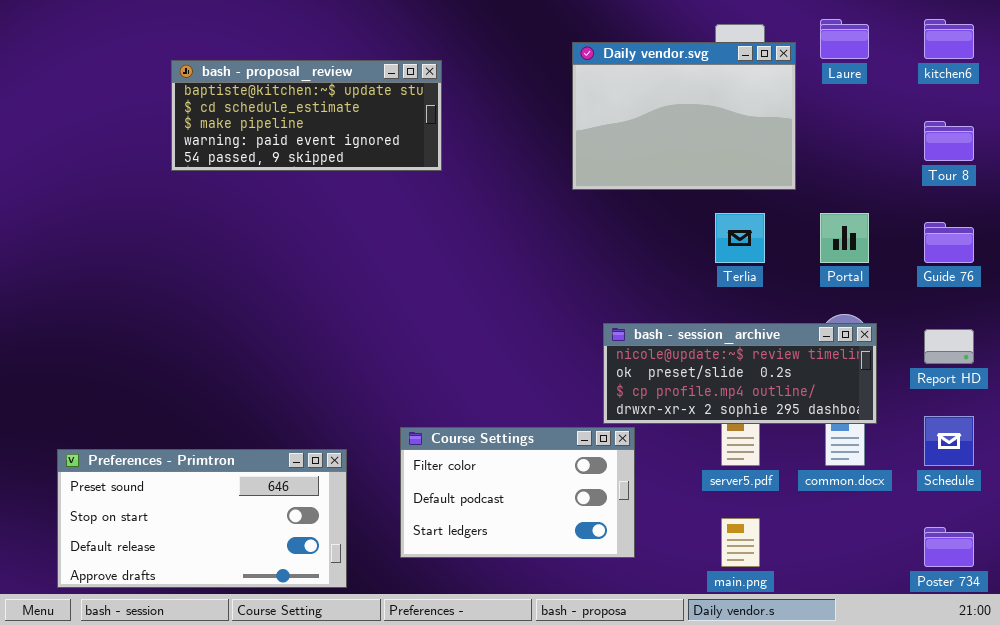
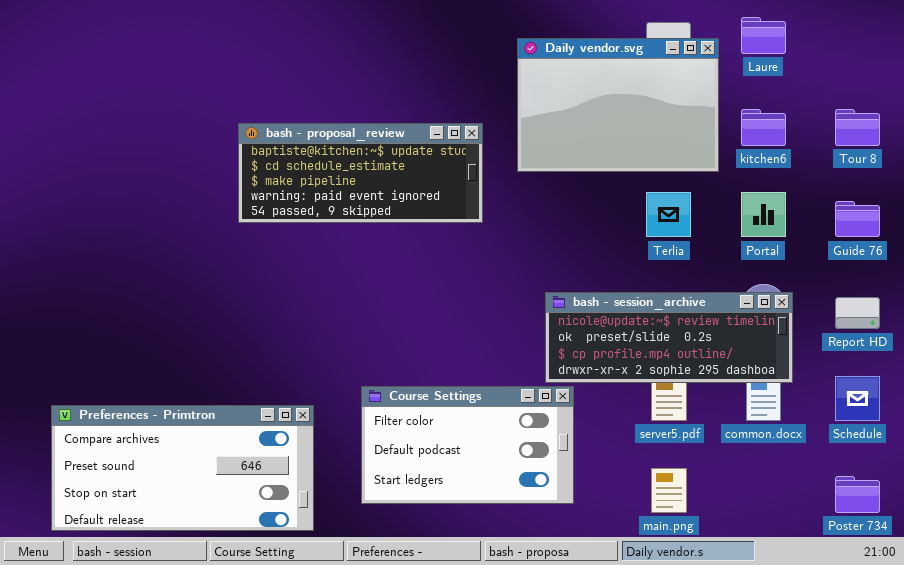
kitchen6: [924,19,974,59] -> [741,109,786,146], moved
bash - proposal_review: [171,60,442,171] -> [238,123,483,223], moved
Preferences - Primtron: [57,449,347,588] -> [51,405,314,531], scrolled up 1 row

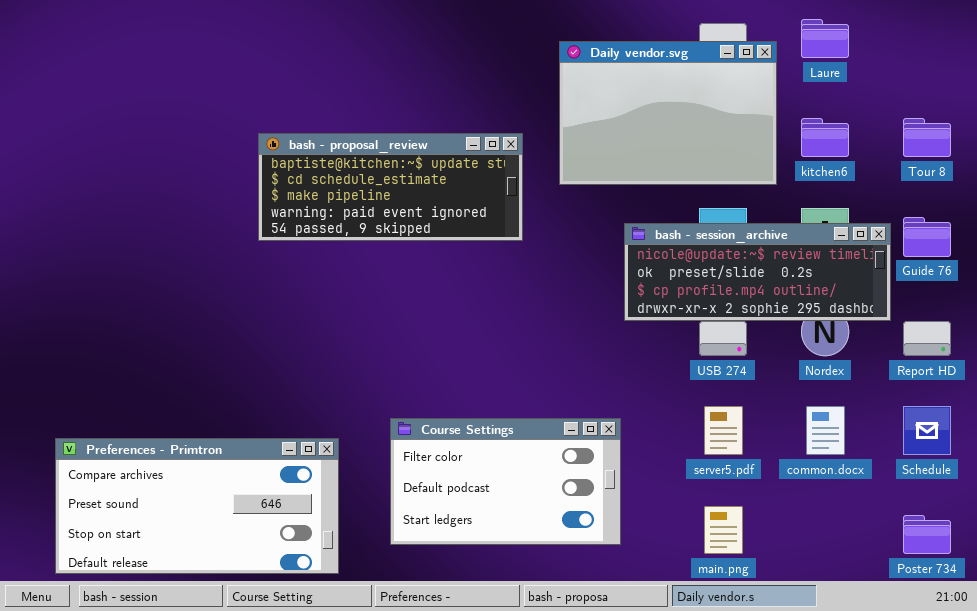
bash - session_archive: [545,292,793,383] -> [624,223,891,321], moved

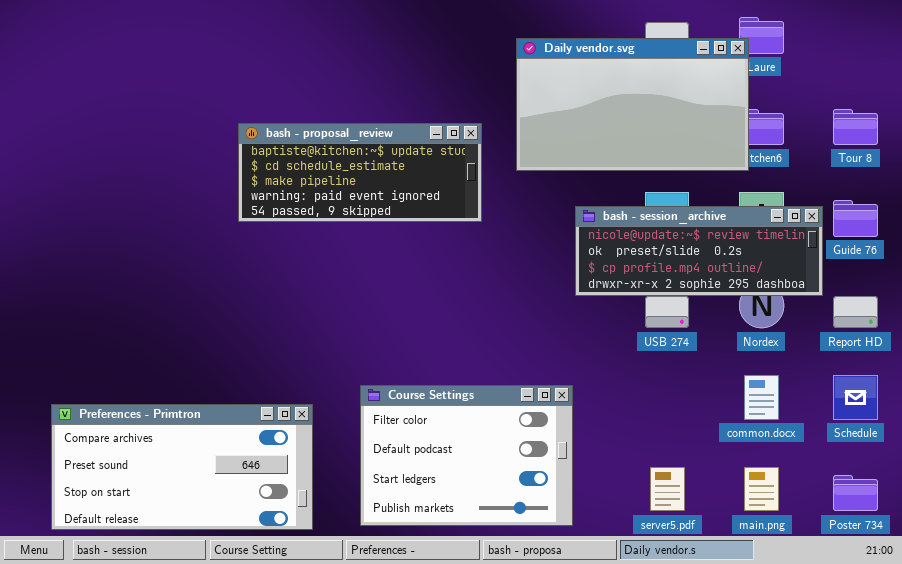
Daily vendor.svg: [559,41,777,185] -> [516,38,749,171], resized
server5.pdf: [704,406,743,455] -> [650,467,685,511], moved
Course Settings: [390,418,621,545] -> [360,385,573,526], resized
main.png: [704,506,743,554] -> [744,467,779,511], moved

